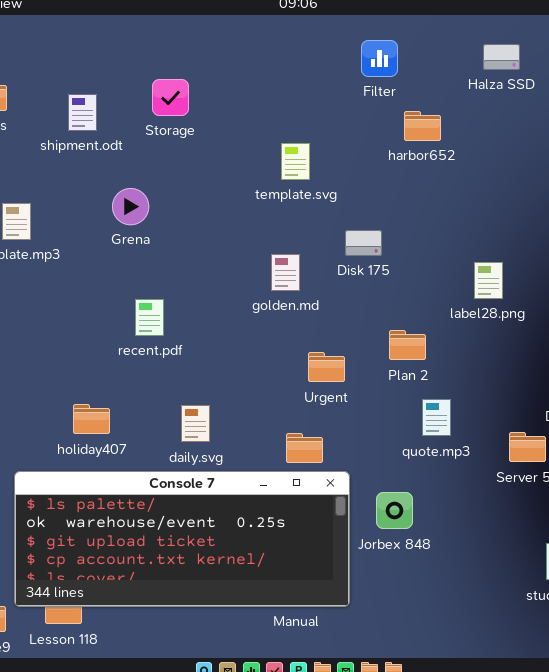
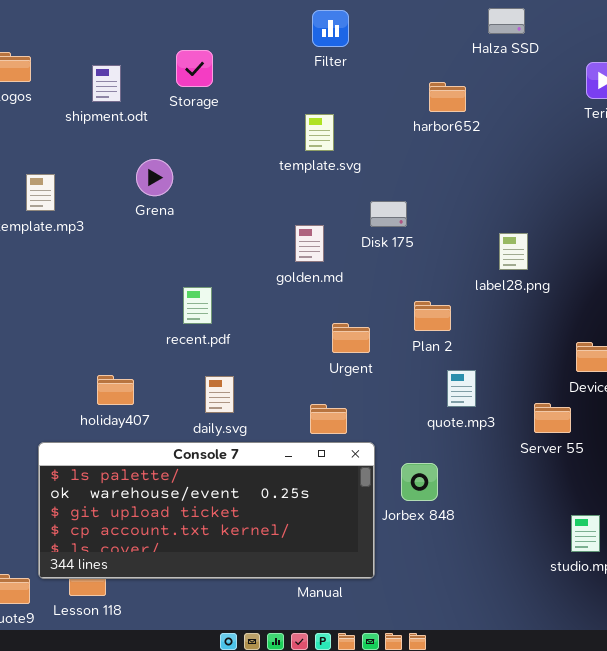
Filter: [361,40,398,77] -> [312,10,349,47], moved
Halza SSD: [483,44,520,70] -> [488,8,525,34], moved
recent.pdf: [135,299,164,336] -> [183,287,212,324], moved

